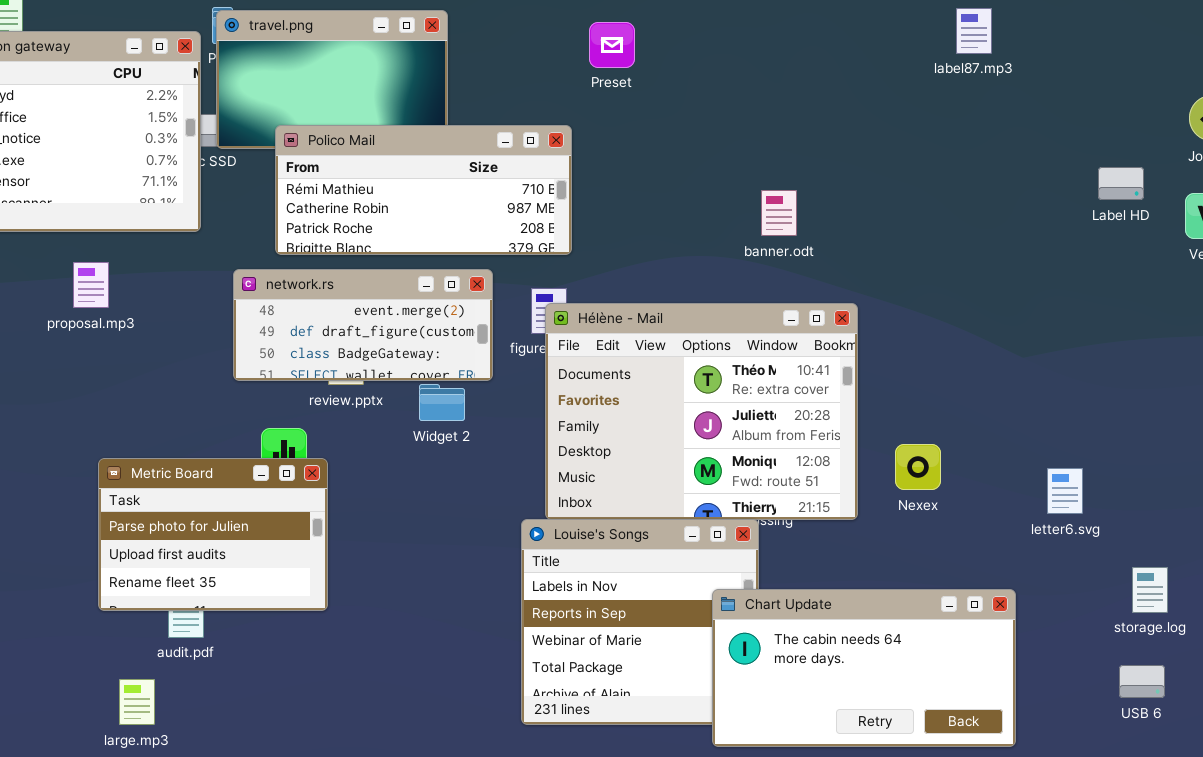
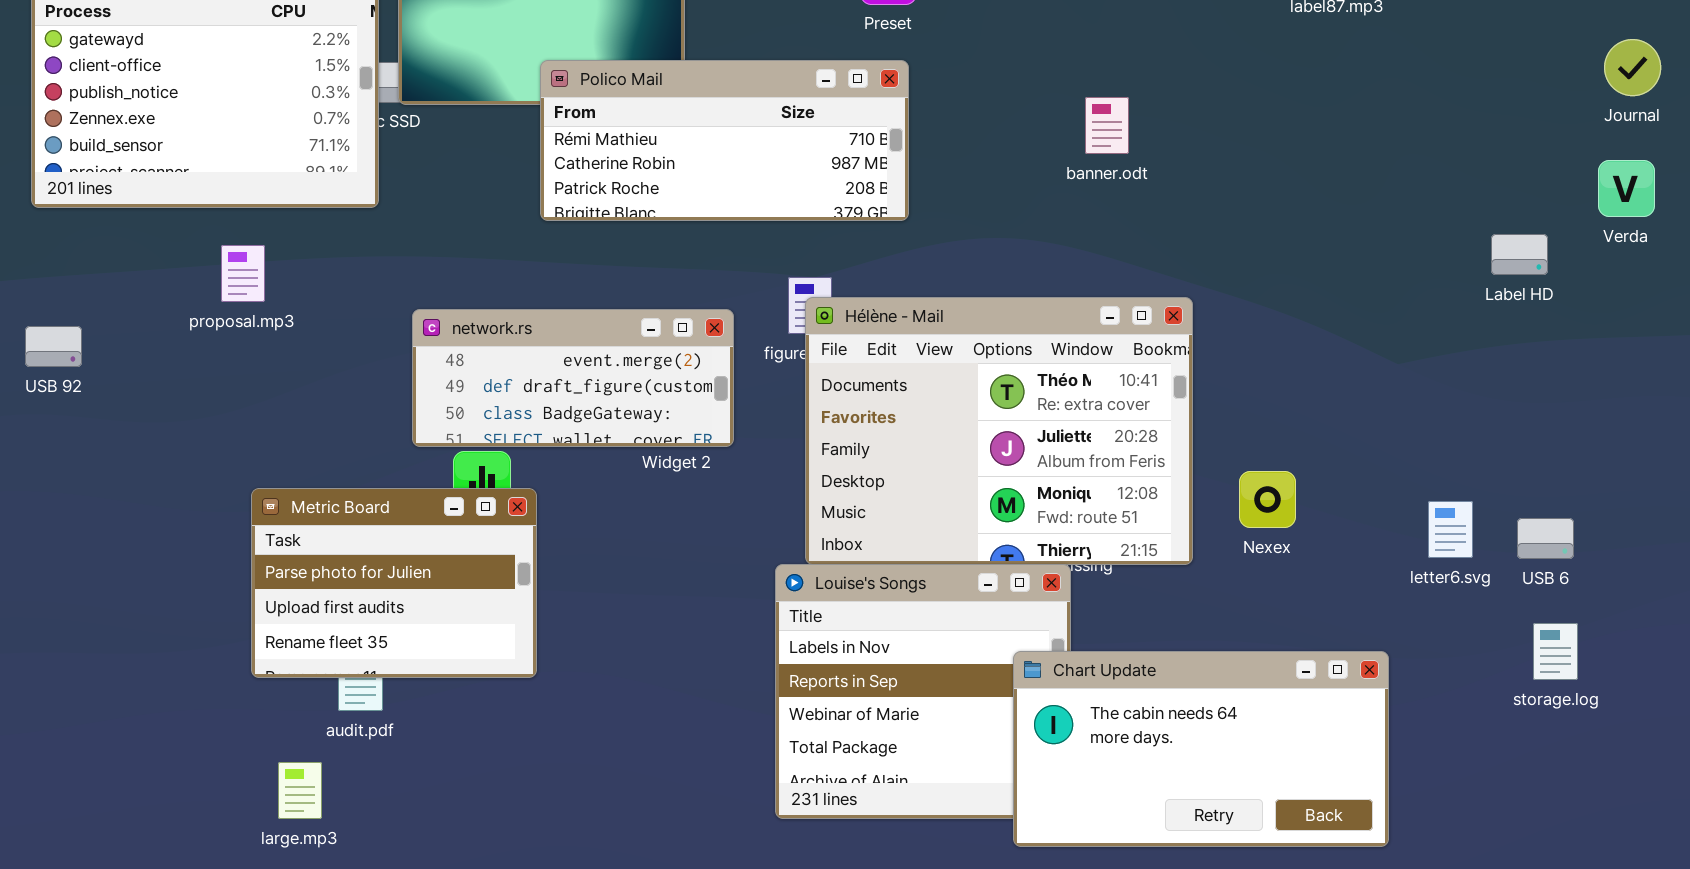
Polico Mail: [275,125,572,255] -> [540,60,909,221], moved
Label HD: [1098,167,1144,200] -> [1491,234,1548,275], moved
banner.odt: [761,190,797,236] -> [1085,97,1129,154], moved
network.rs: [233,269,493,381] -> [412,309,734,447], moved
USB 6: [1119,665,1165,698] -> [1517,518,1574,559], moved

